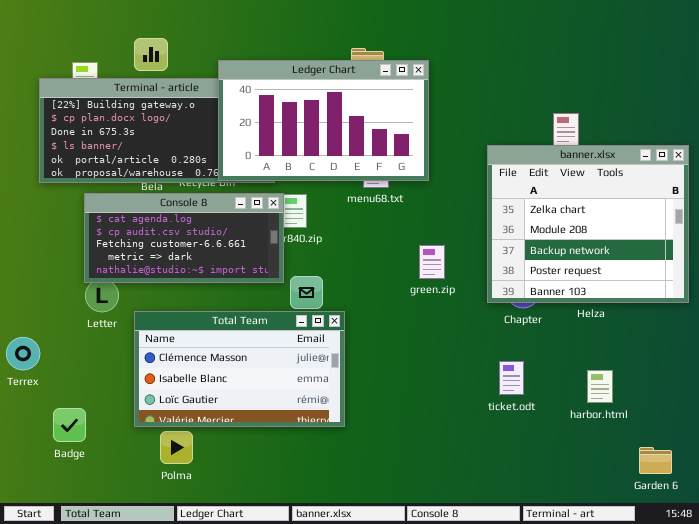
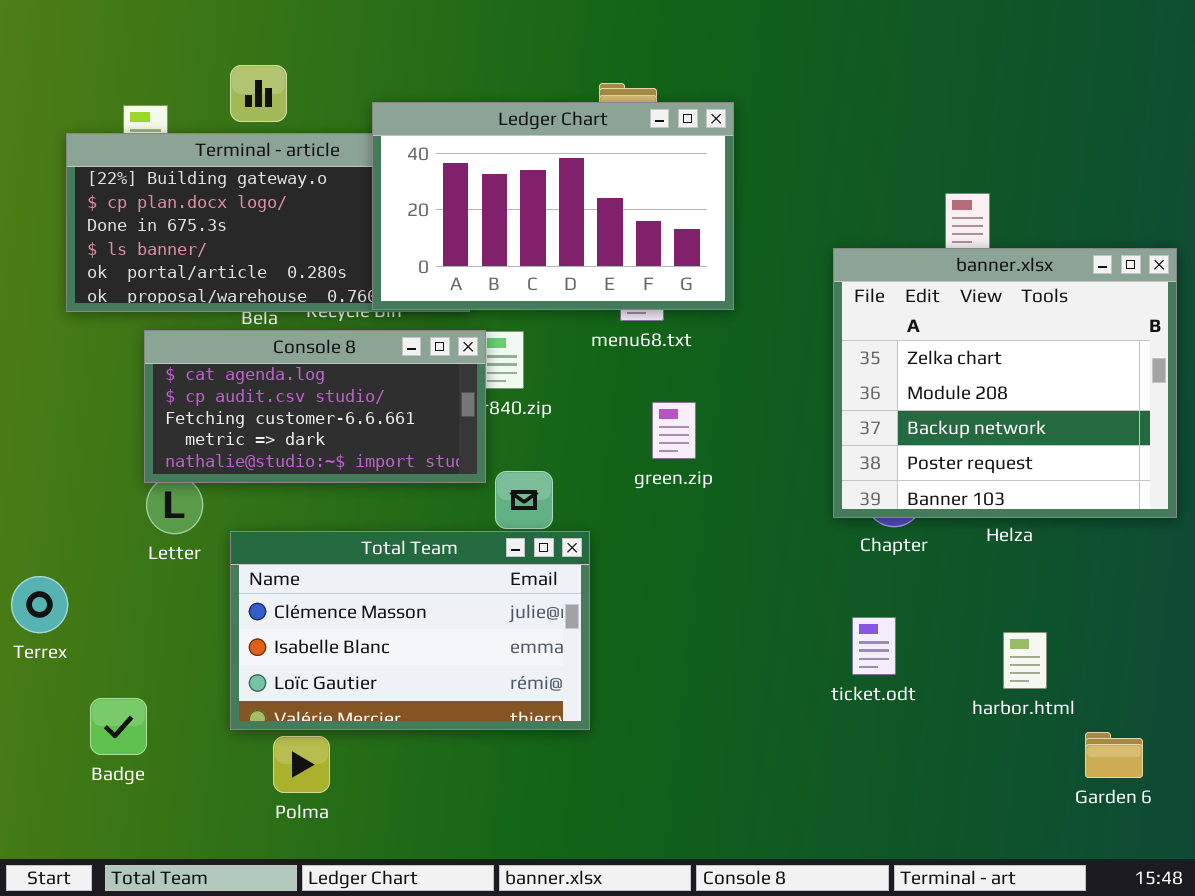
green.zip: [419,245,445,279] -> [652,402,696,459], moved
Garden 6: [639,447,672,474] -> [1085,732,1143,778], moved

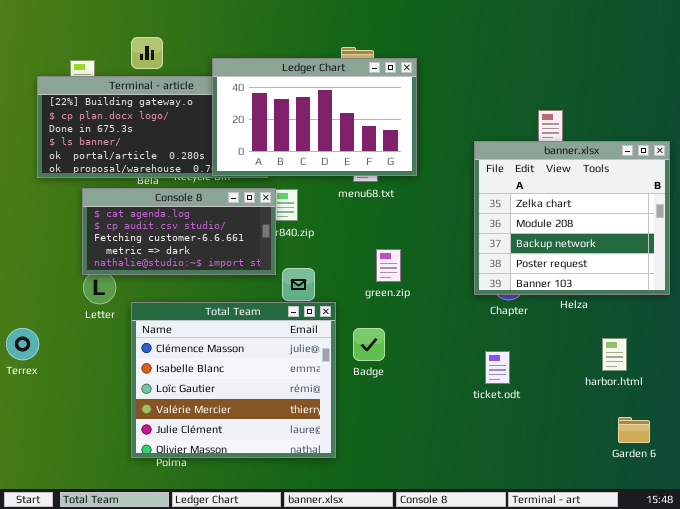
green.zip: [652,402,696,459] -> [376,249,401,282], moved
Total Team: [230,531,590,730] -> [131,302,336,458], resized
harbor.html: [1003,632,1047,689] -> [602,338,627,371], moved
Badge: [90,698,147,755] -> [353,328,385,361], moved

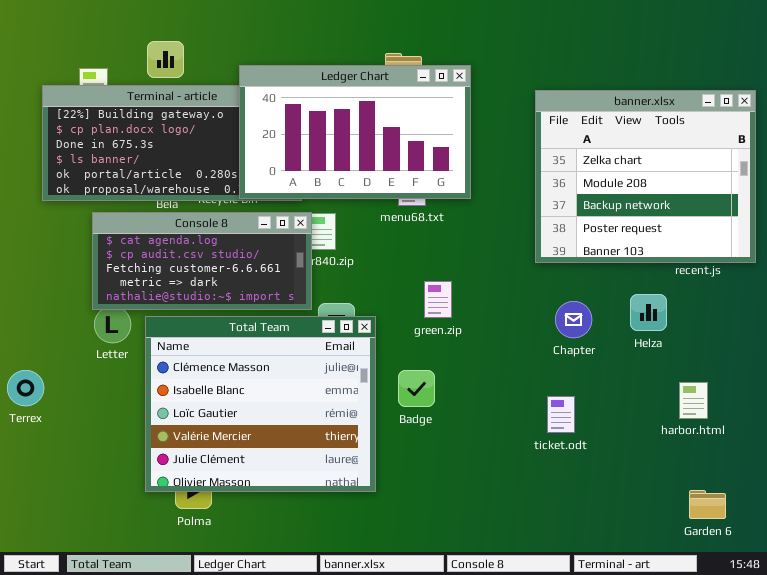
banner.xlsx: [474,141,670,295] -> [535,90,756,263], moved
Total Team: [131,302,336,458] -> [145,316,376,492], moved
Garden 6: [618,417,650,443] -> [689,490,726,519], moved

